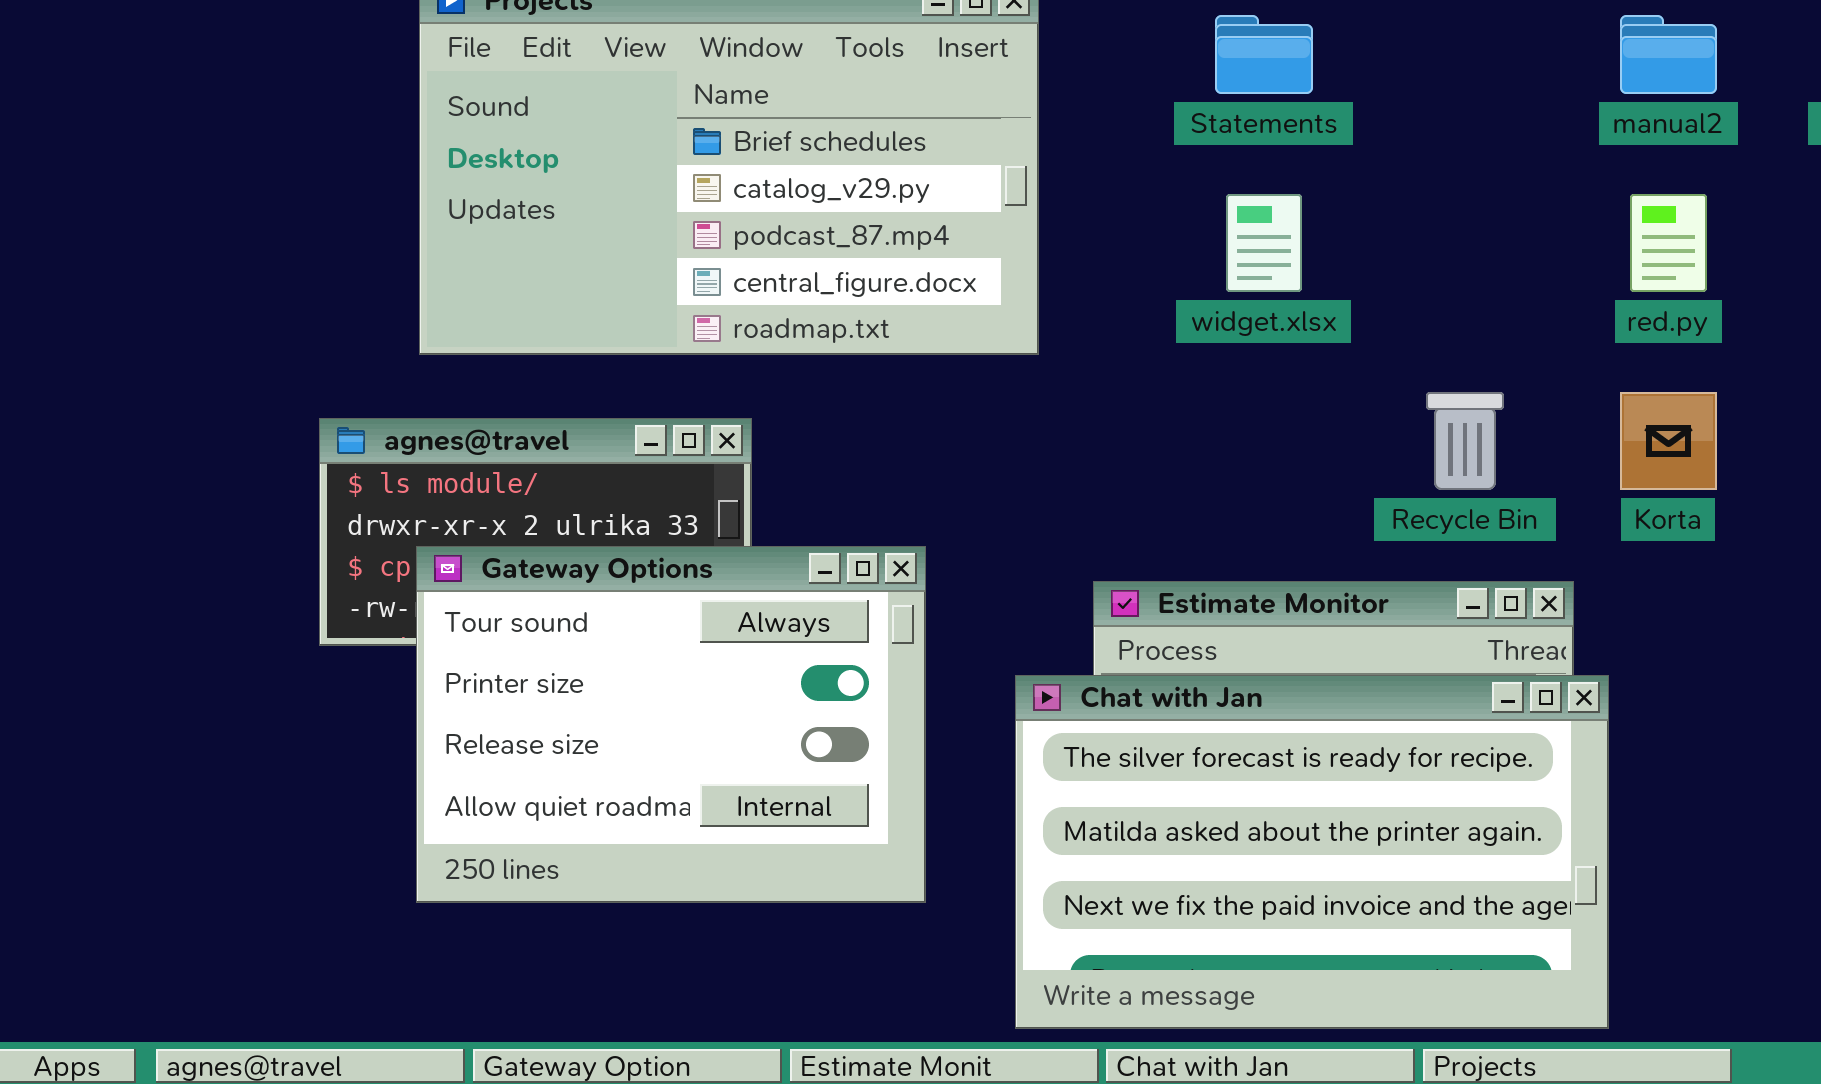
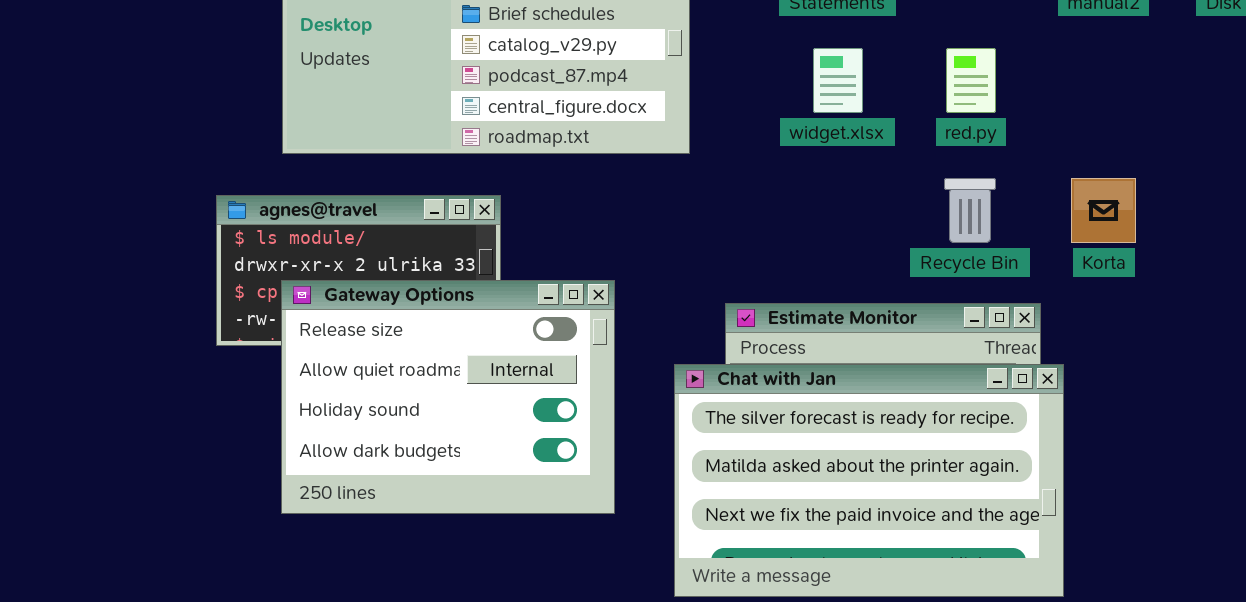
red.py: [1630,194,1707,292] -> [946,48,996,113], moved
Gateway Options: [416,546,926,903] -> [281,280,615,514], scrolled down 2 rows

